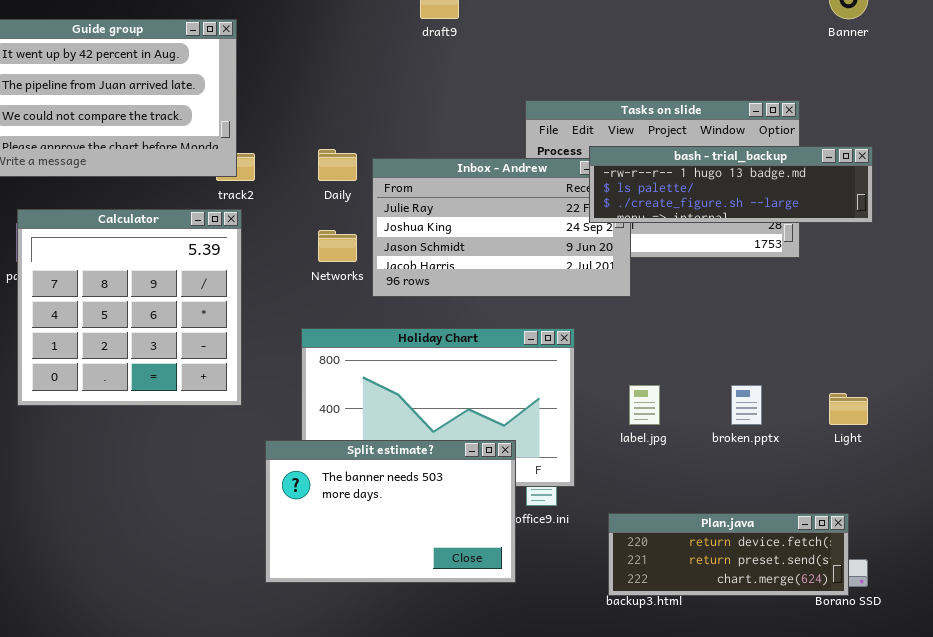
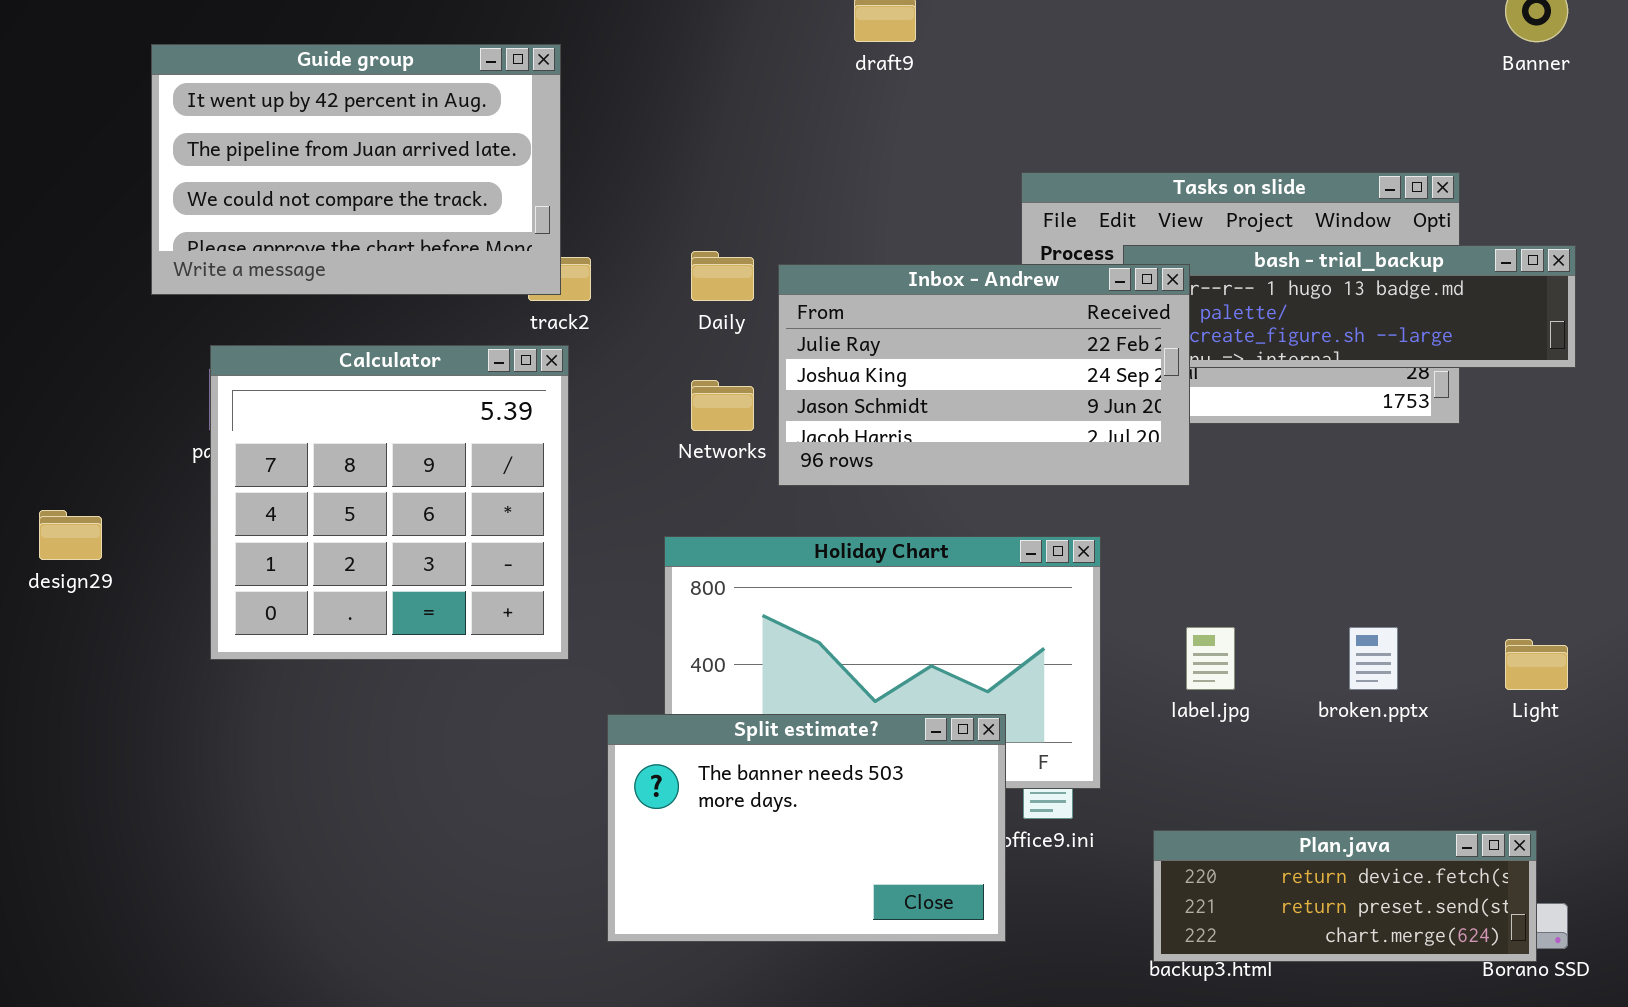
Inbox - Andrew: [372,158,631,297] -> [778,264,1190,486], raised

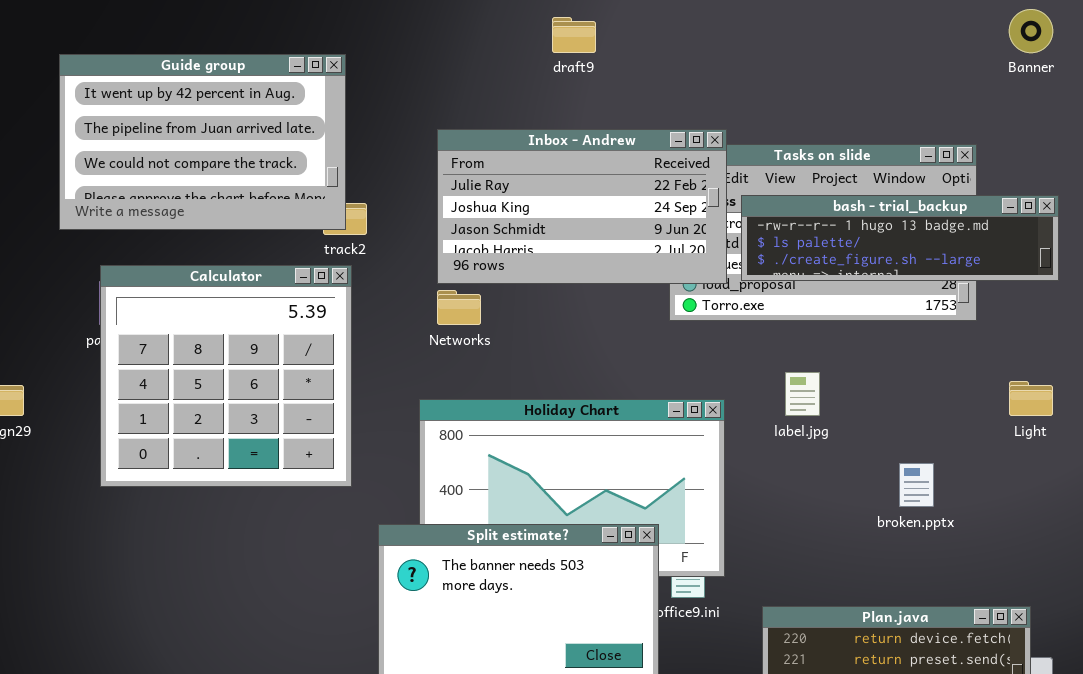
Inbox - Andrew: [778,264,1190,486] -> [437,129,727,284], moved
label.jpg: [1186,627,1235,690] -> [785,372,820,416], moved
Light: [1505,639,1568,690] -> [1009,381,1053,416], moved

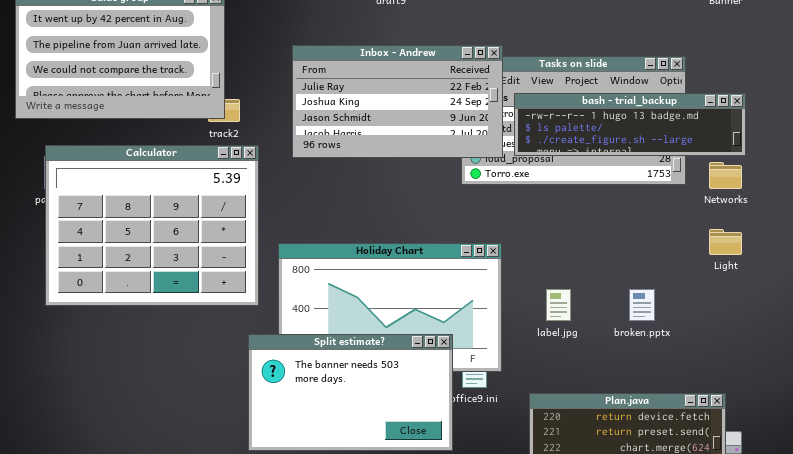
Calculator: [100,265,352,487] -> [45,145,259,306], resized
Networks: [437,290,481,325] -> [709,162,742,189], moved
label.jpg: [785,372,820,416] -> [546,289,571,321], moved

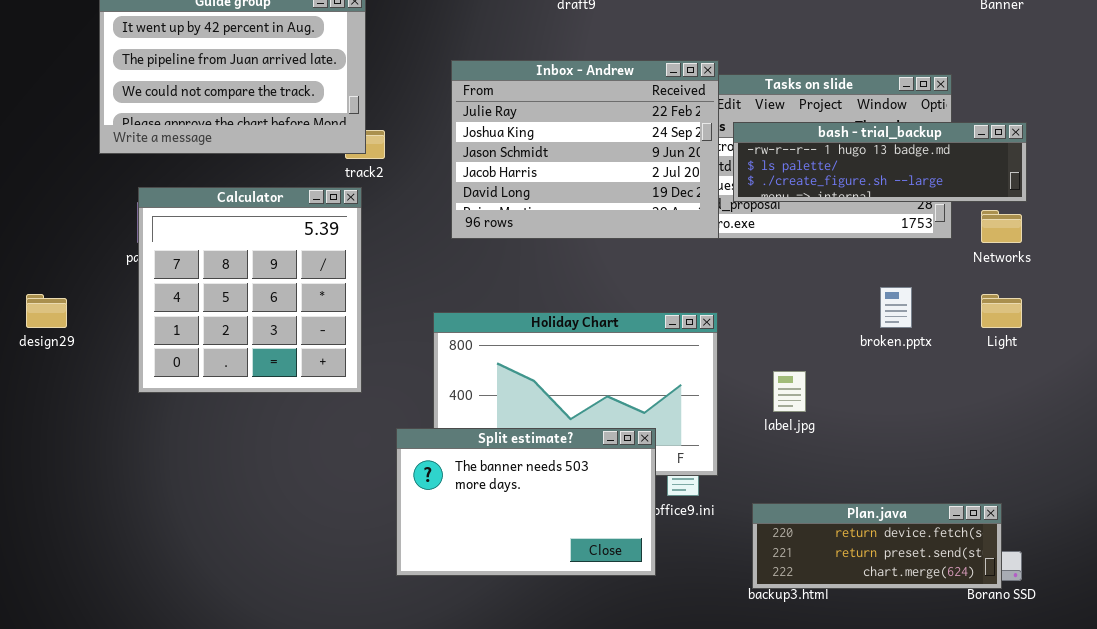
Inbox - Andrew: [292,45,503,158] -> [451,60,719,239], resized
Calculator: [45,145,259,306] -> [138,187,362,393], resized
broken.pptx: [629,289,655,321] -> [880,287,912,328], moved

